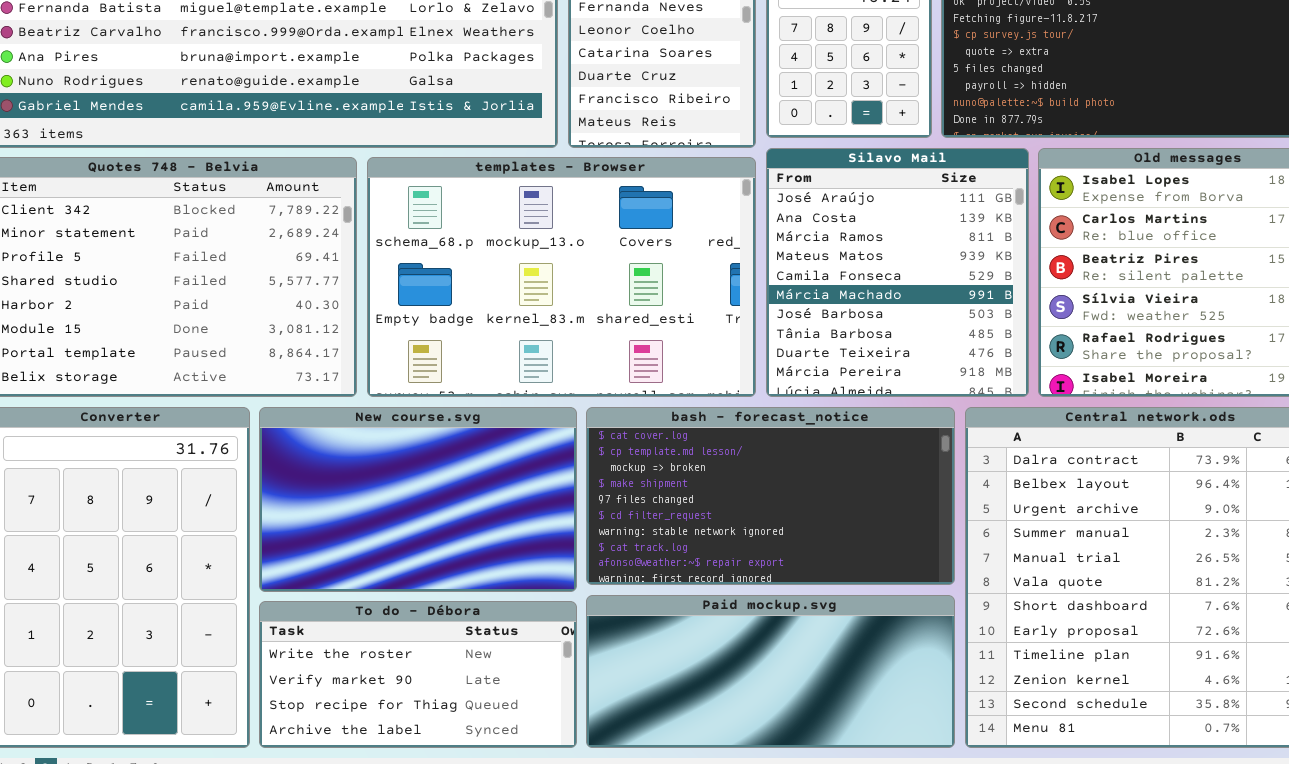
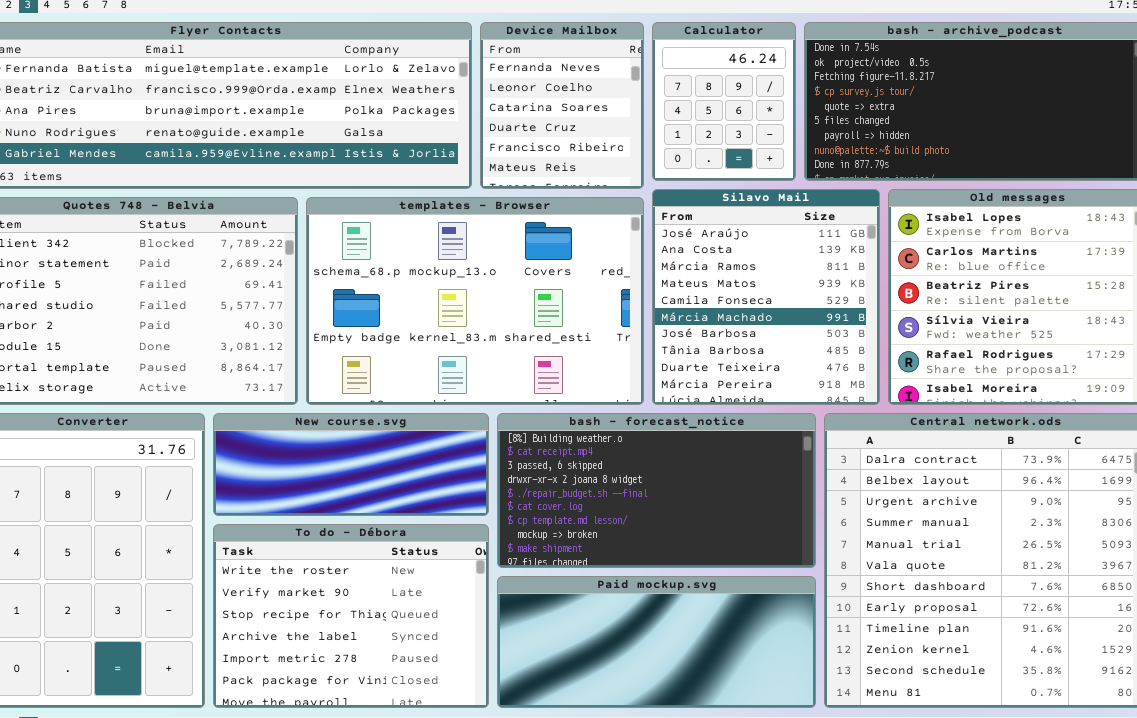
New course.svg: [259,407,577,592] -> [213,413,489,516], resized
bash - forecast_notice: [586,407,955,585] -> [497,413,816,568], scrolled up 5 rows
To do - Débora: [259,601,577,748] -> [213,524,489,708], resized

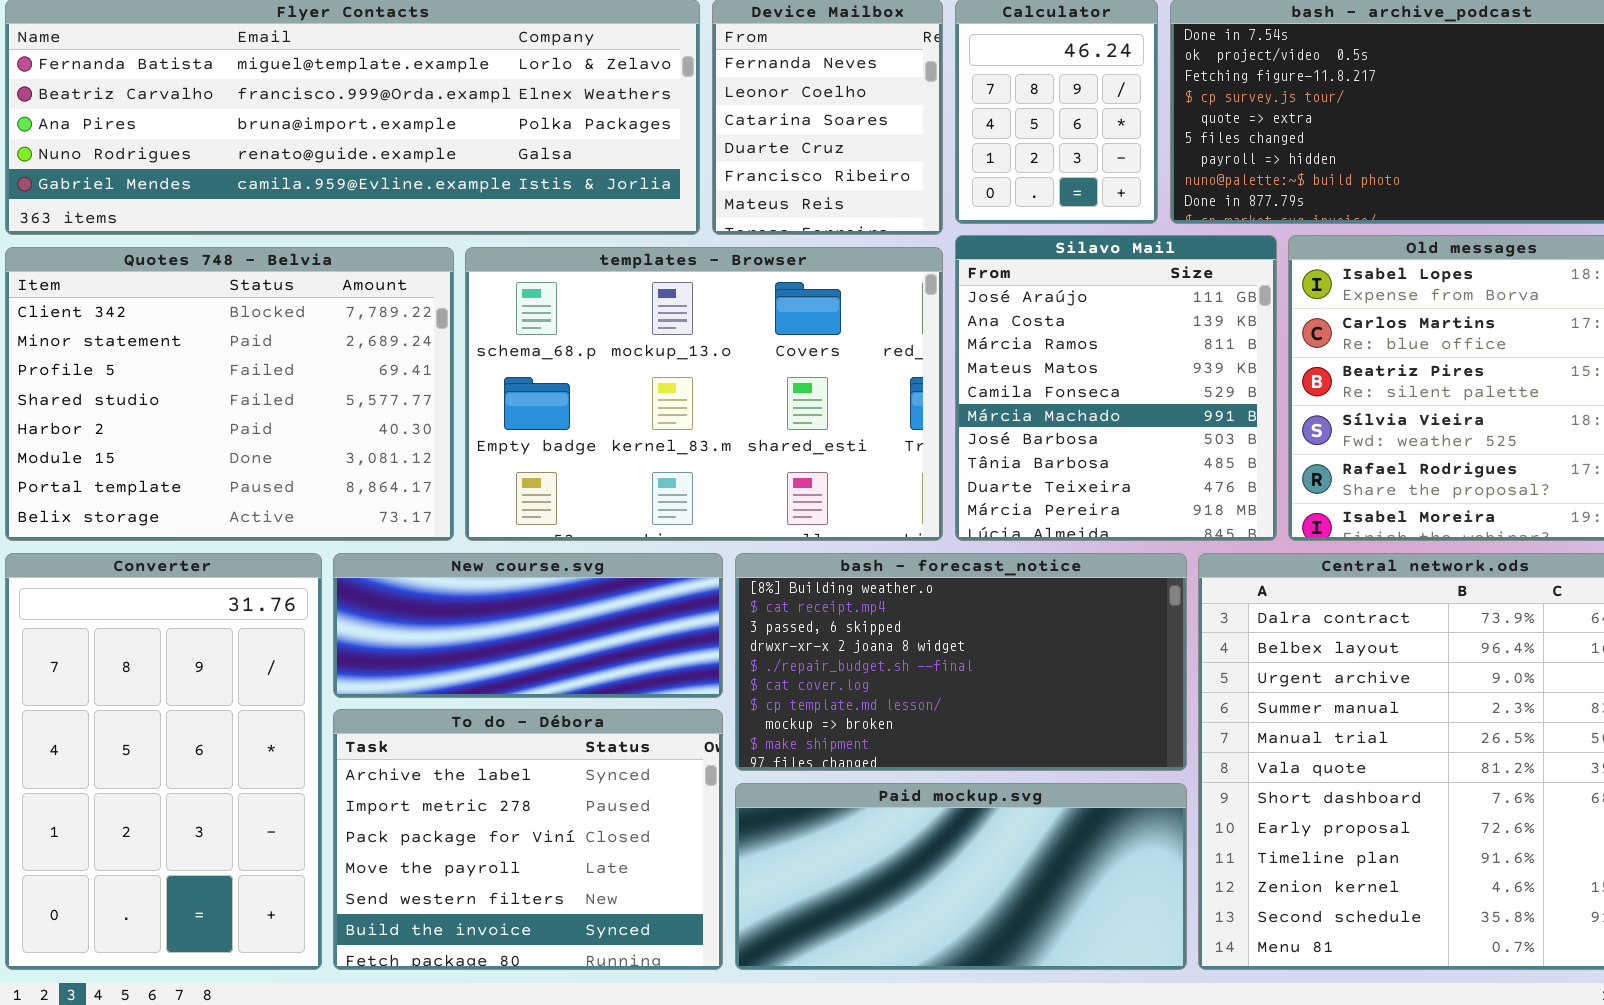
To do - Débora: [213,524,489,708] -> [333,709,723,970], scrolled down 3 rows

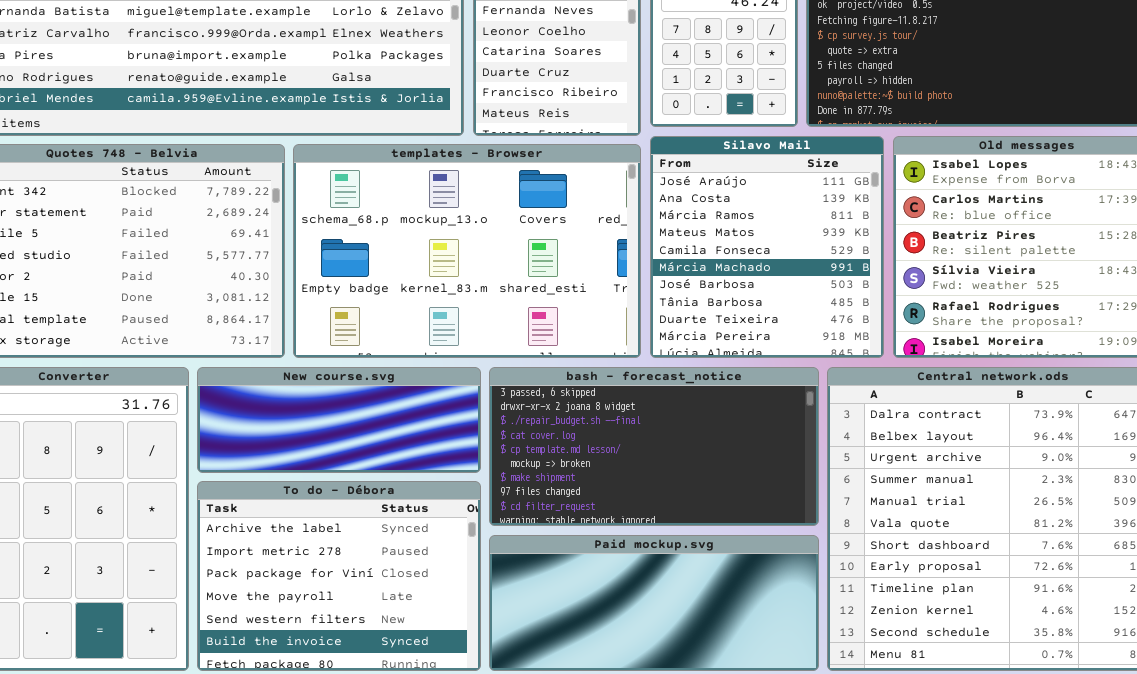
bash - forecast_notice: [735,553,1187,771] -> [489,367,819,526], scrolled down 2 rows

